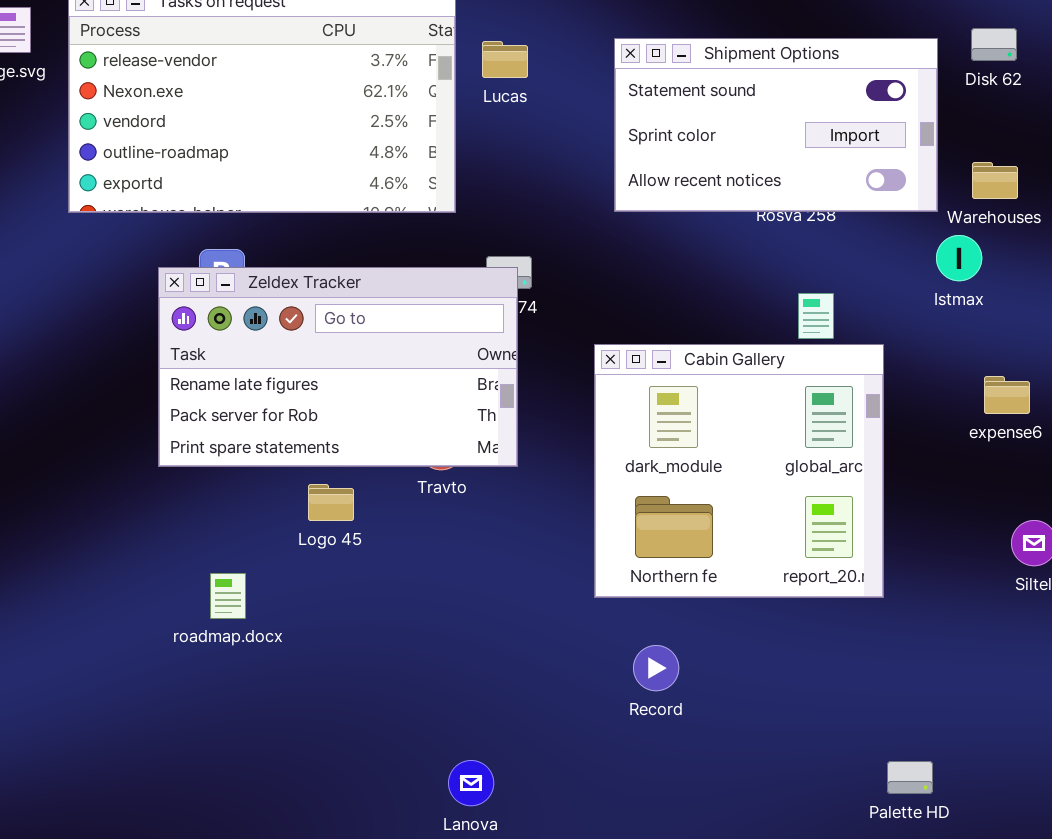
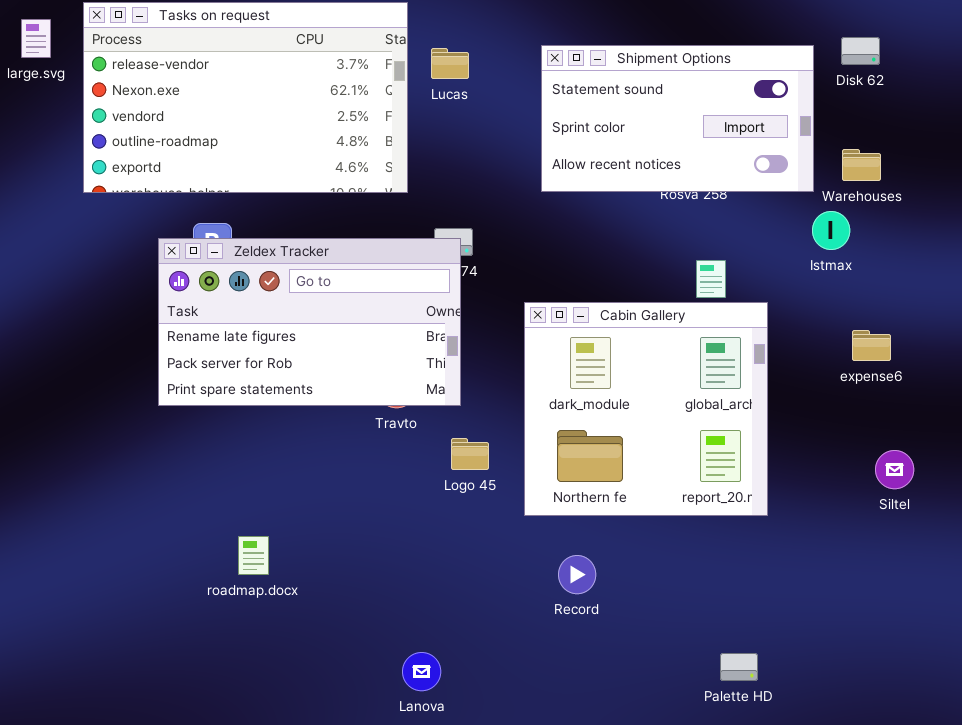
Logo 45: [308,484,354,521] -> [451,438,489,470], moved
roadmap.docx: [210,573,246,619] -> [238,536,269,575], moved
Palette HD: [887,761,933,794] -> [720,653,758,681], moved

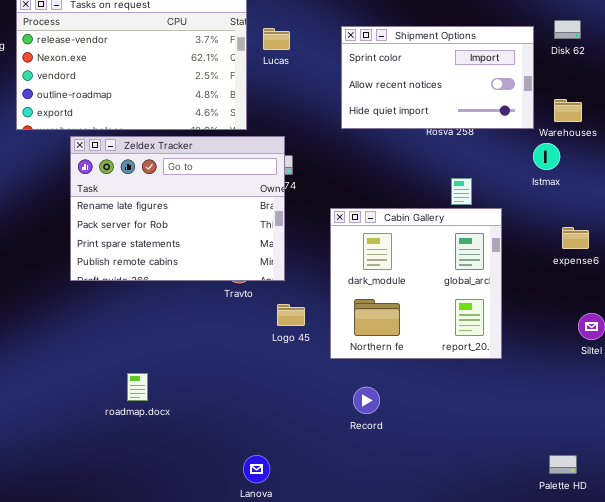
Shipment Options: [541,45,814,192] -> [341,26,534,129], scrolled down 1 row
Zeldex Tracker: [158,238,461,406] -> [70,136,285,281], resized
Palette HD: [720,653,758,681] -> [549,455,577,474], moved

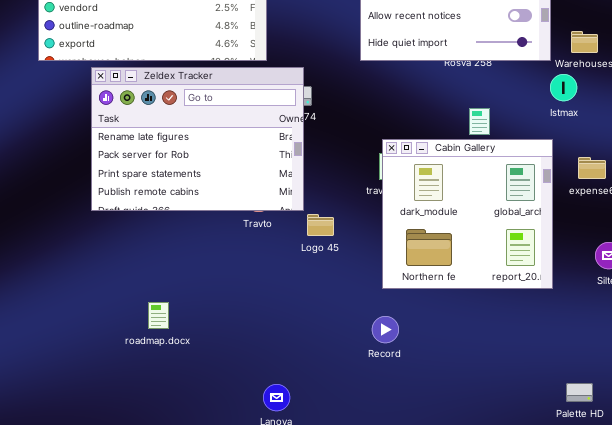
Cabin Gallery: [330,208,502,359] -> [382,139,553,289], moved
Logo 45: [277,304,305,326] -> [307,214,334,236], moved

